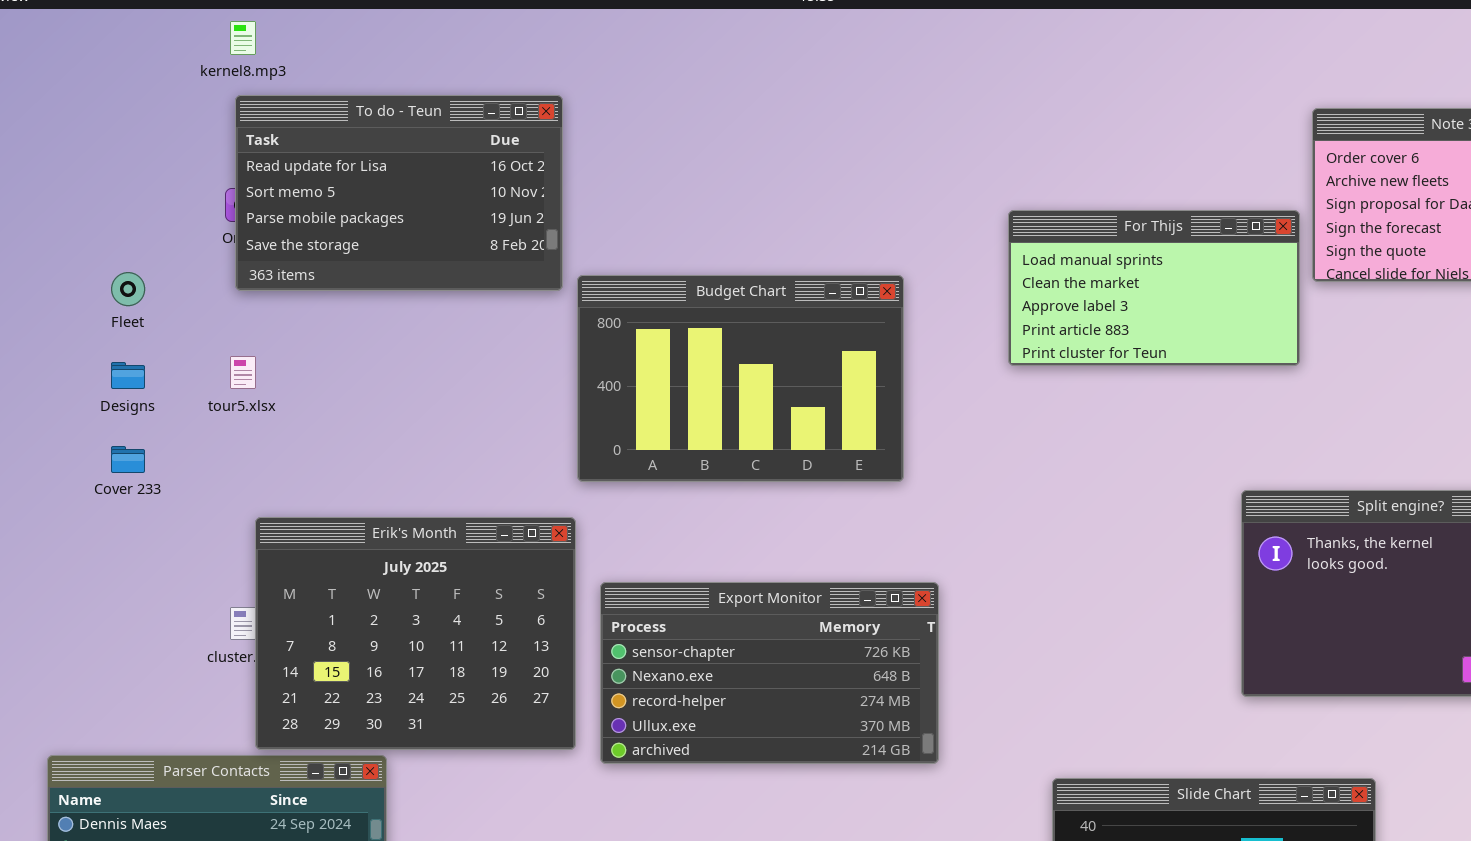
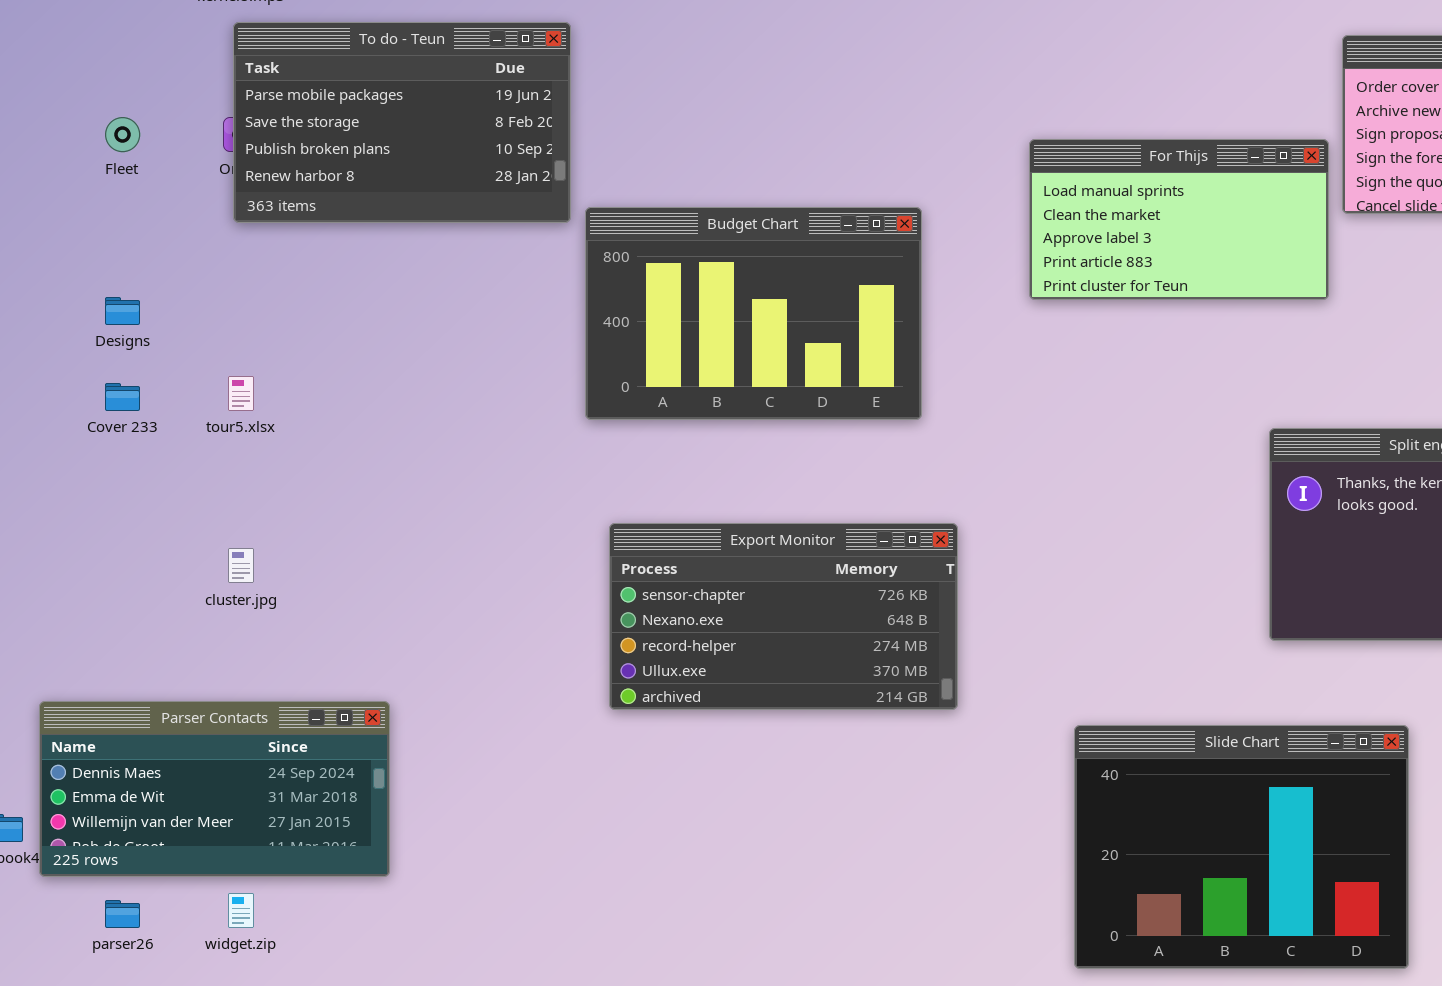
To do - Teun: [235,95,563,291] -> [233,22,571,223], scrolled down 2 rows
Fleet: [111,272,145,306] -> [105,117,140,152], moved
tour5.xlsx: [230,356,256,389] -> [228,376,254,411], moved
Erik's Month: [255,517,576,750] -> none, closed

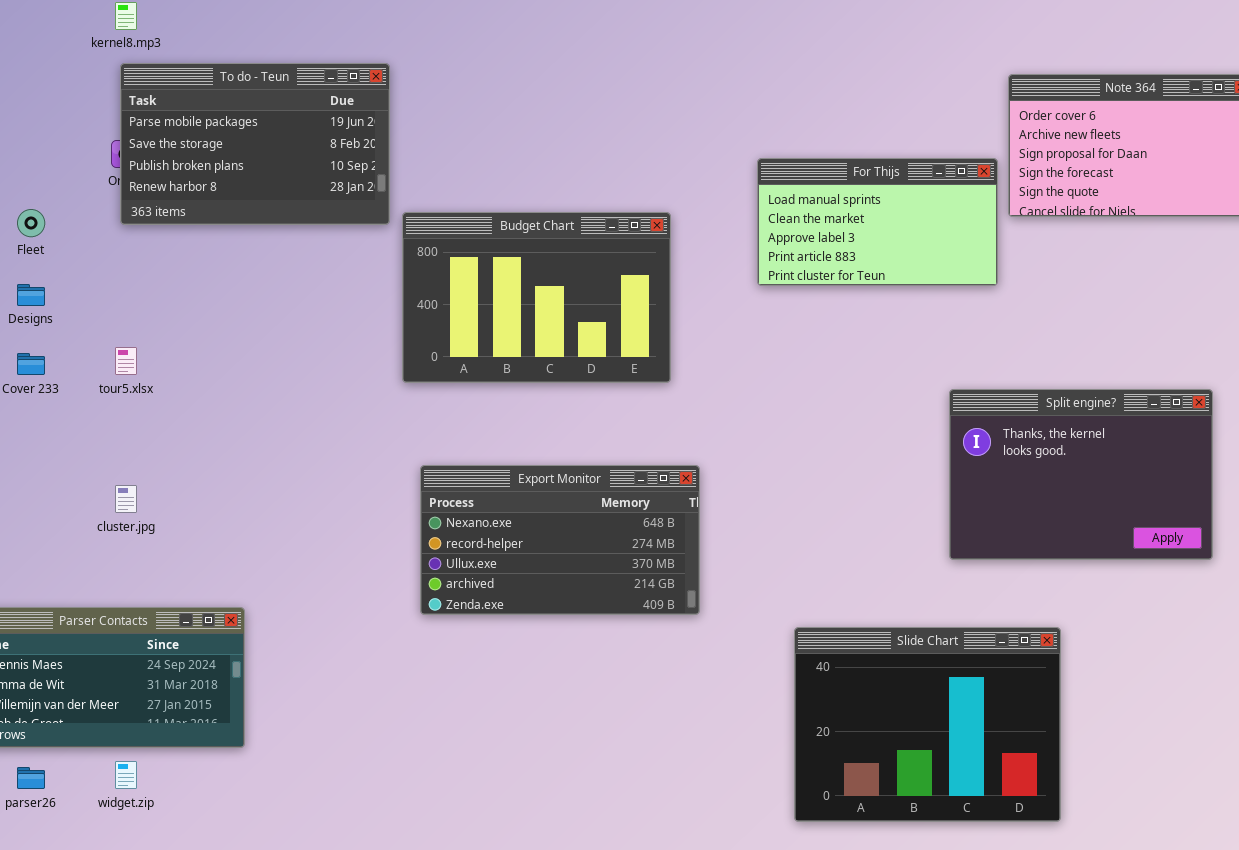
Fleet: [105,117,140,152] -> [17,209,45,237], moved
Export Monitor: [609,523,958,710] -> [420,465,700,615], scrolled down 1 row

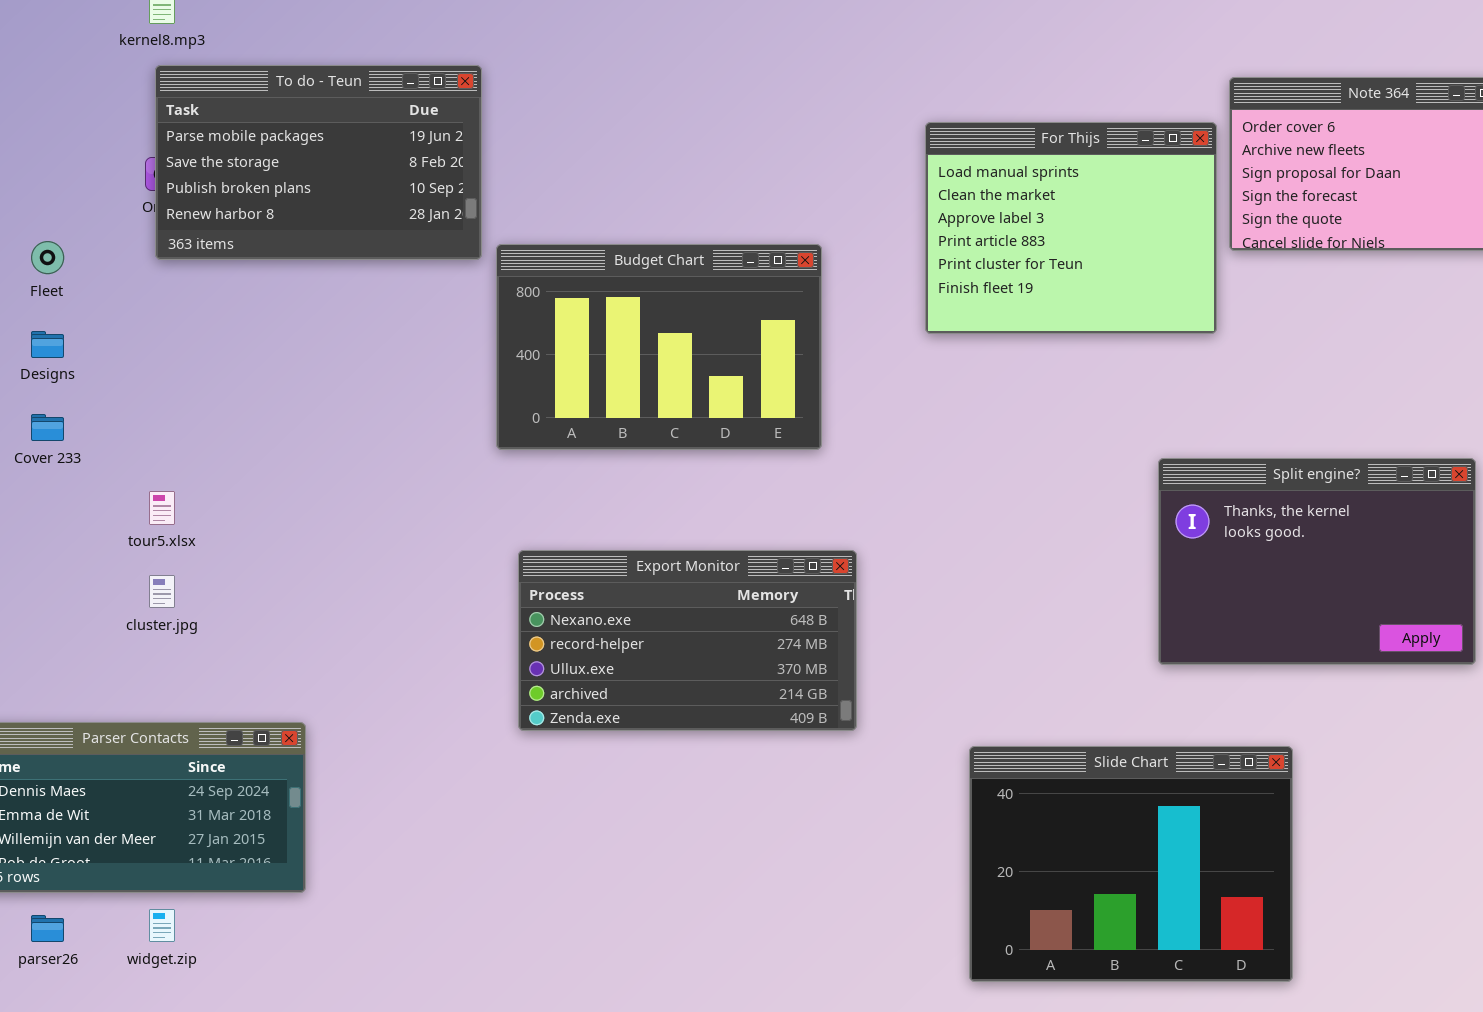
For Thijs: [757,158,998,286] -> [925,122,1217,334], resized
tour5.xlsx: [115,347,137,375] -> [149,491,175,525], moved

